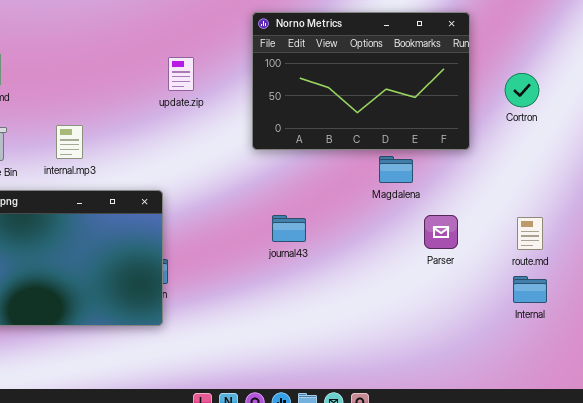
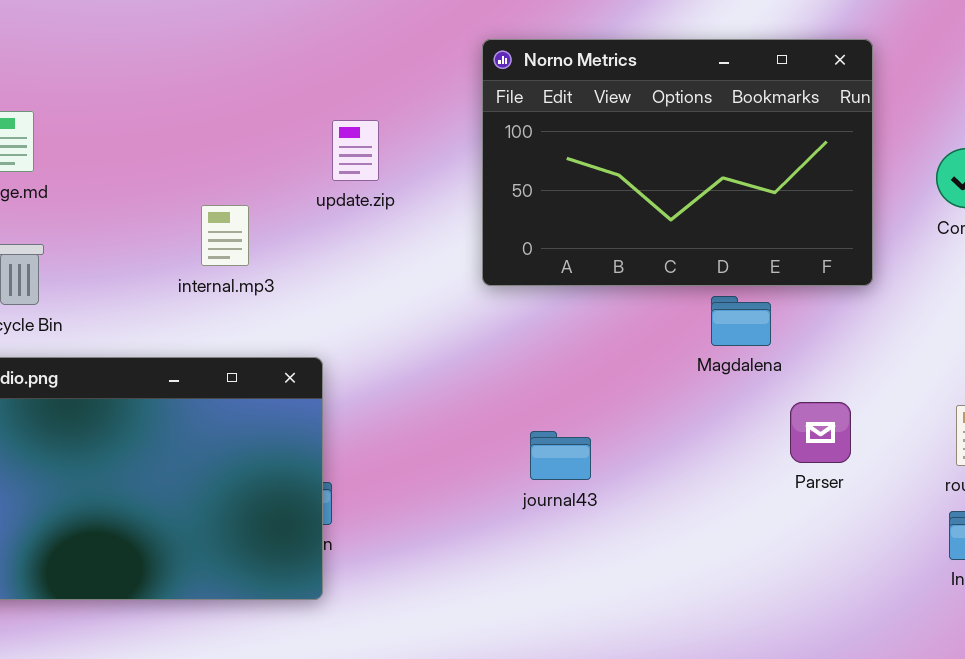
internal.mp3: [56,125,83,159] -> [201,205,249,266], moved
journal43: [272,215,306,242] -> [530,431,591,480], moved

